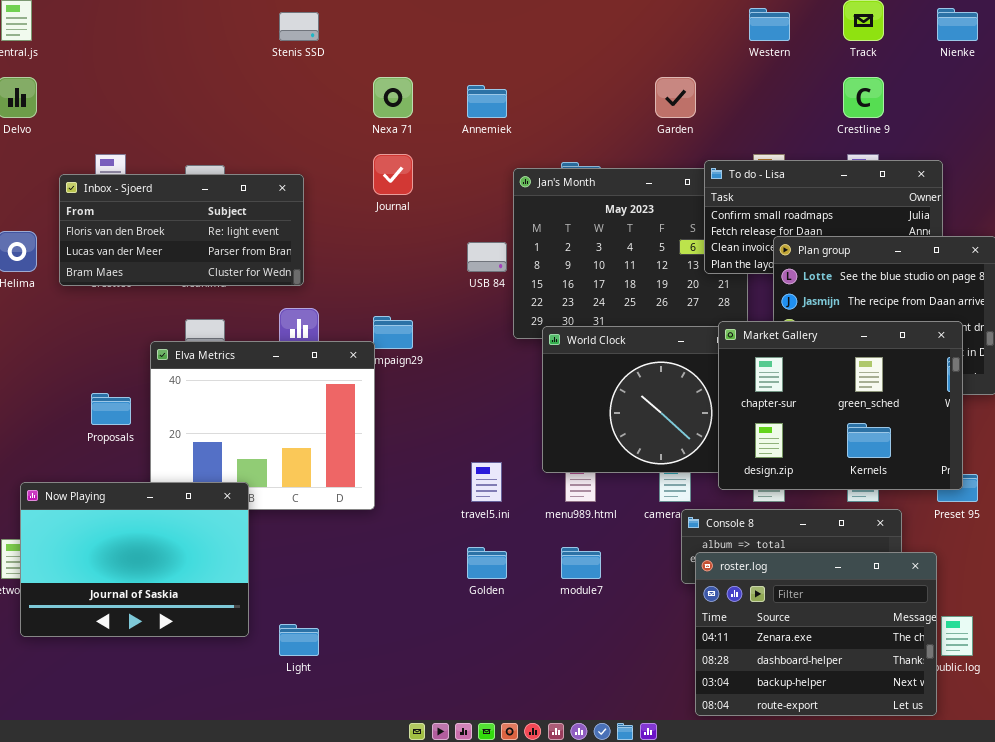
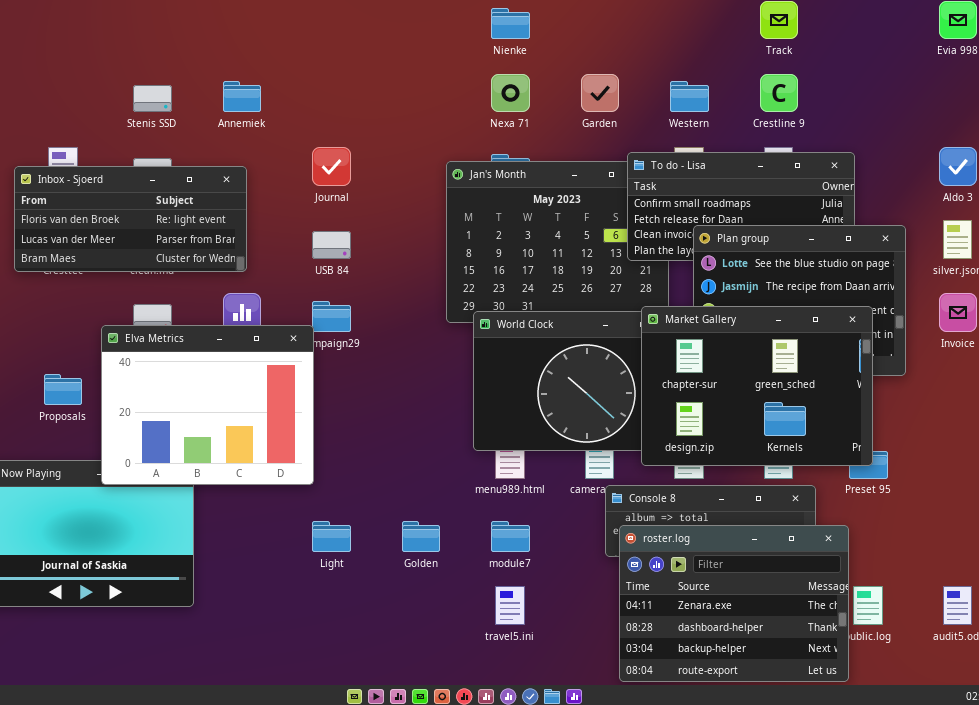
Western: [749,8,790,41] -> [670,81,709,112], moved
Nienke: [937,8,978,41] -> [491,8,530,39], moved
Stenis SSD: [279,12,319,41] -> [133,85,172,112], moved
Nexa 71: [373,77,413,118] -> [491,74,530,112], moved
Annemiek: [467,85,507,118] -> [223,81,261,112], moved
USB 84: [467,242,507,272] -> [312,231,351,259], moved
Elva Metrics: [150,341,375,510] -> [101,325,314,485], raised
travel5.ini: [471,462,502,502] -> [495,586,525,625], moved
Light: [279,624,319,656] -> [312,521,351,552], moved

